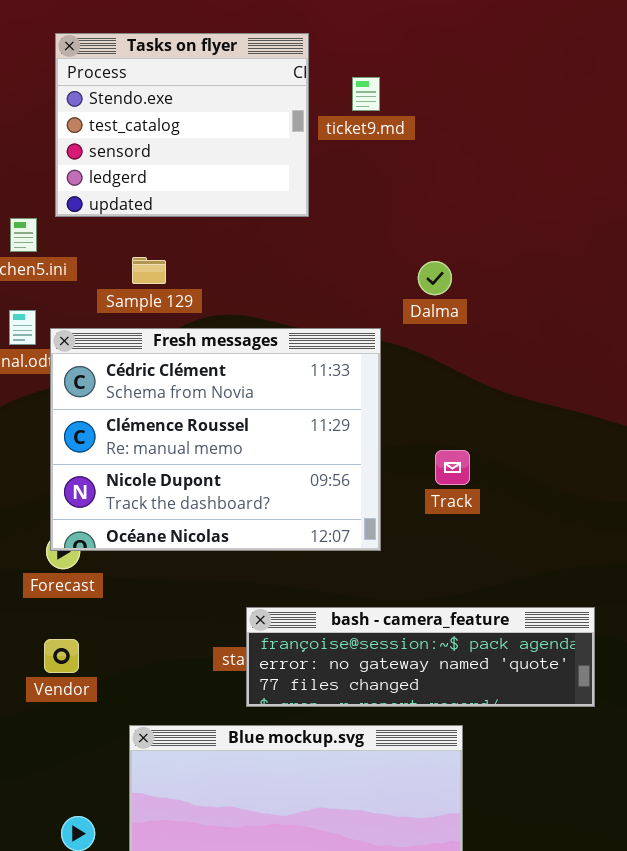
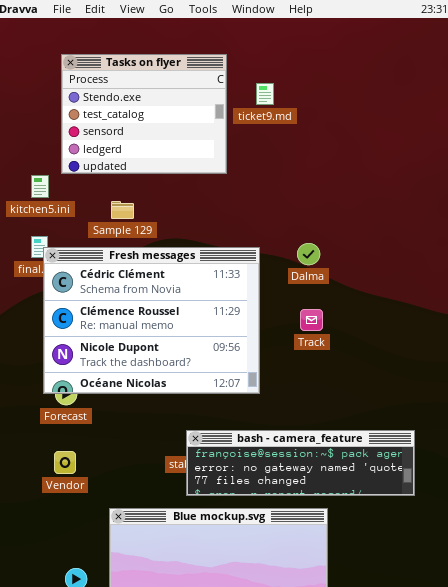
Dalma: [418,261,452,295] -> [297,243,320,265], moved
Fresh messages: [50,328,381,551] -> [43,247,260,394], moved
Track: [435,450,470,485] -> [300,309,323,331], moved

